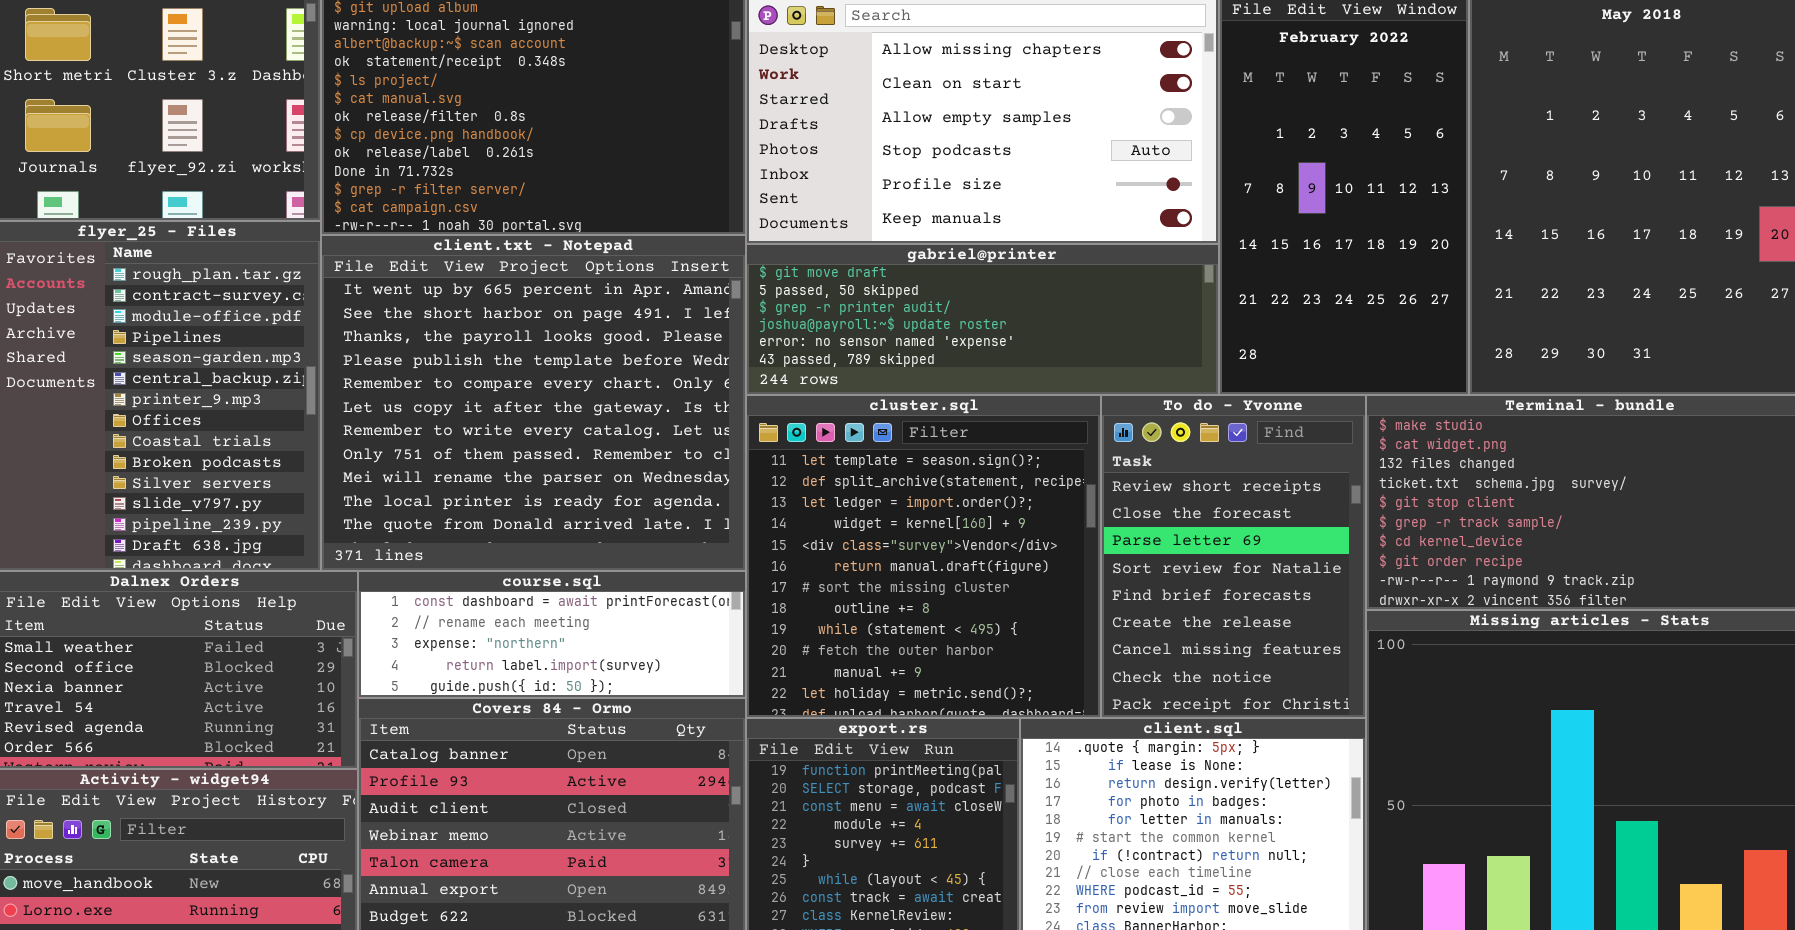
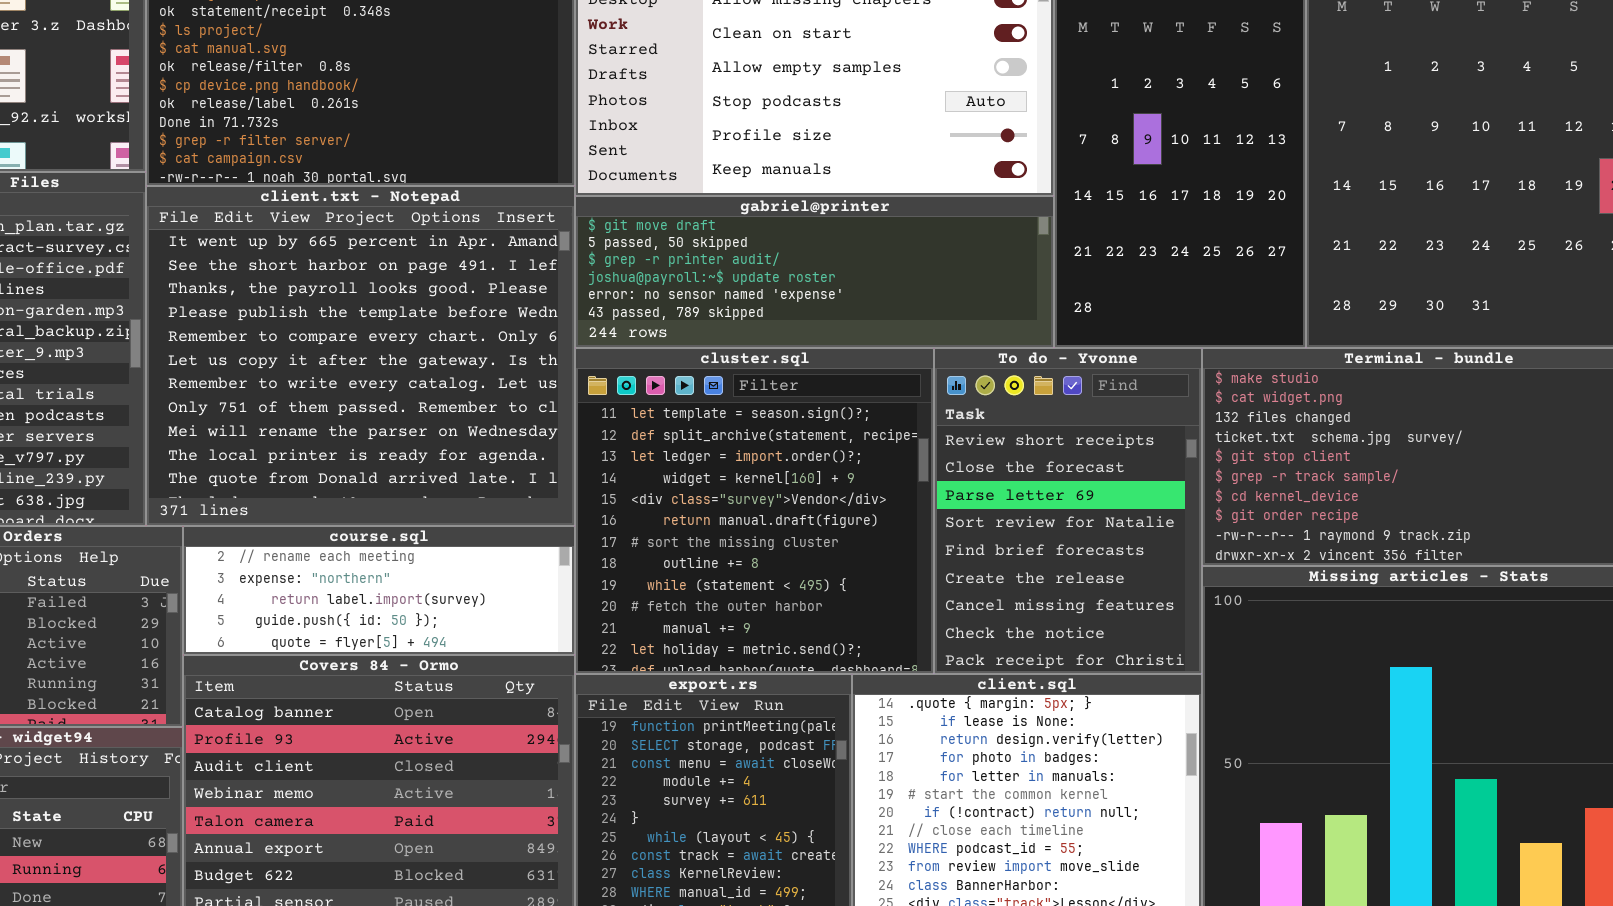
course.sql: [358,571,746,698] -> [183,526,575,655], scrolled down 1 row

